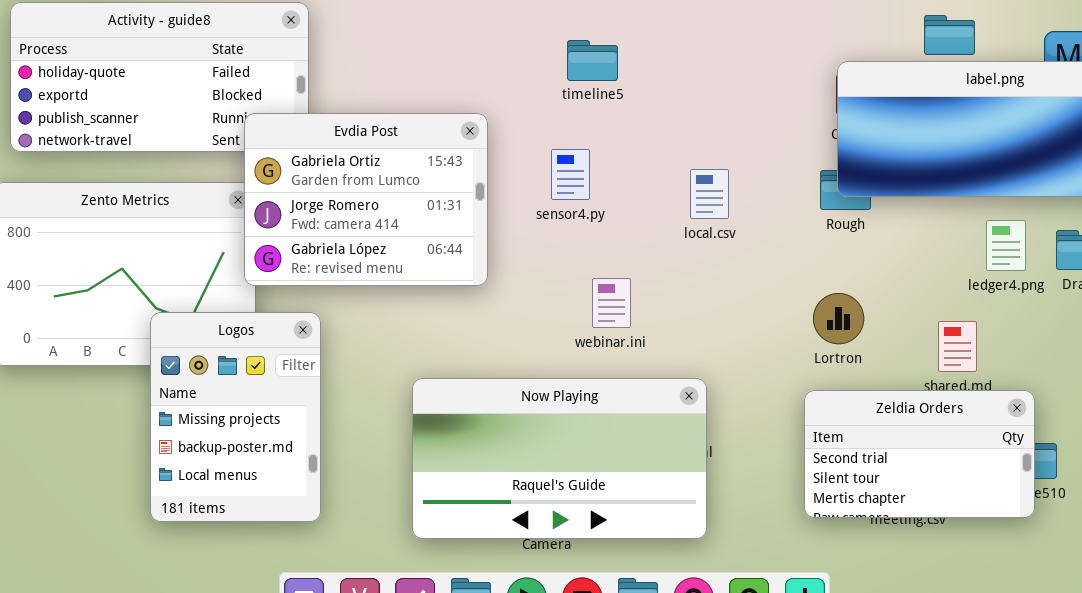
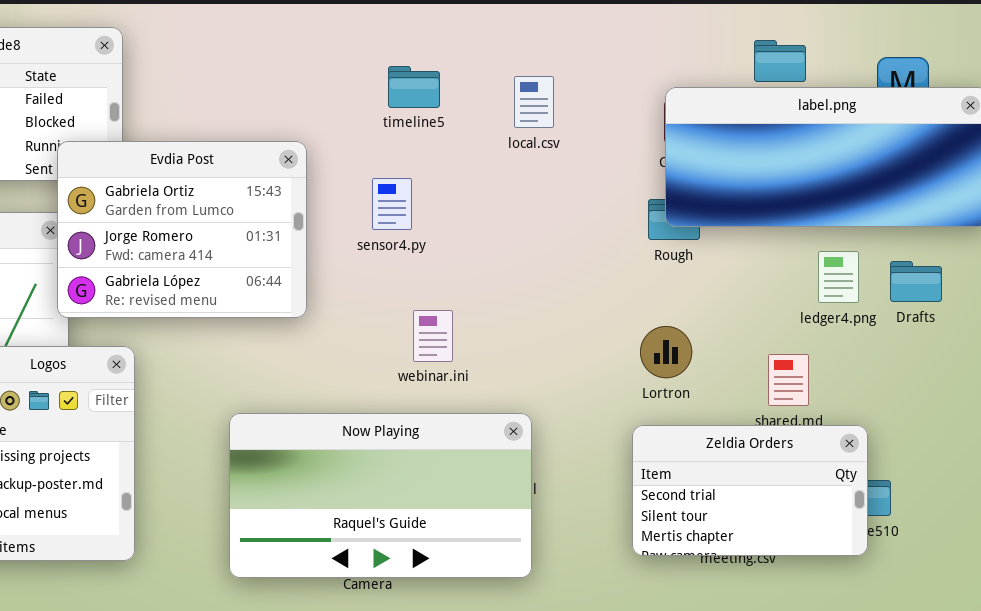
local.csv: [690,169,729,219] -> [514,76,554,128], moved

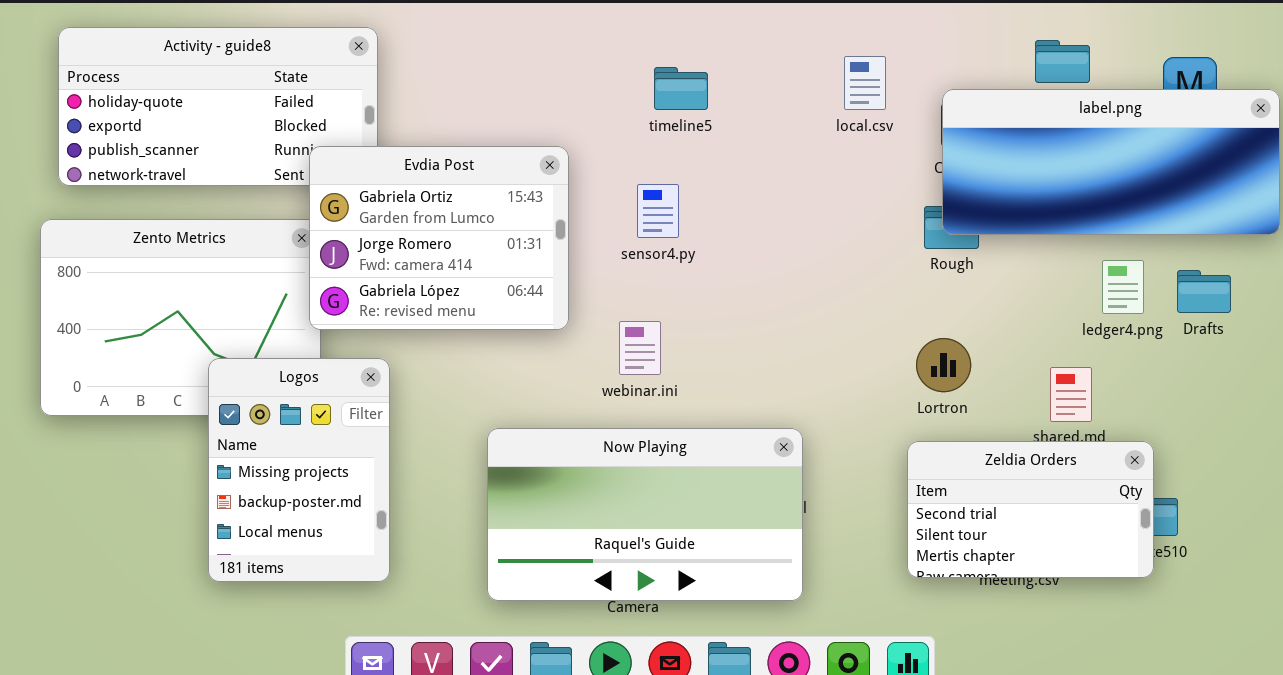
local.csv: [514,76,554,128] -> [844,56,886,110], moved
webinar.ini: [413,310,453,362] -> [619,321,661,375], moved

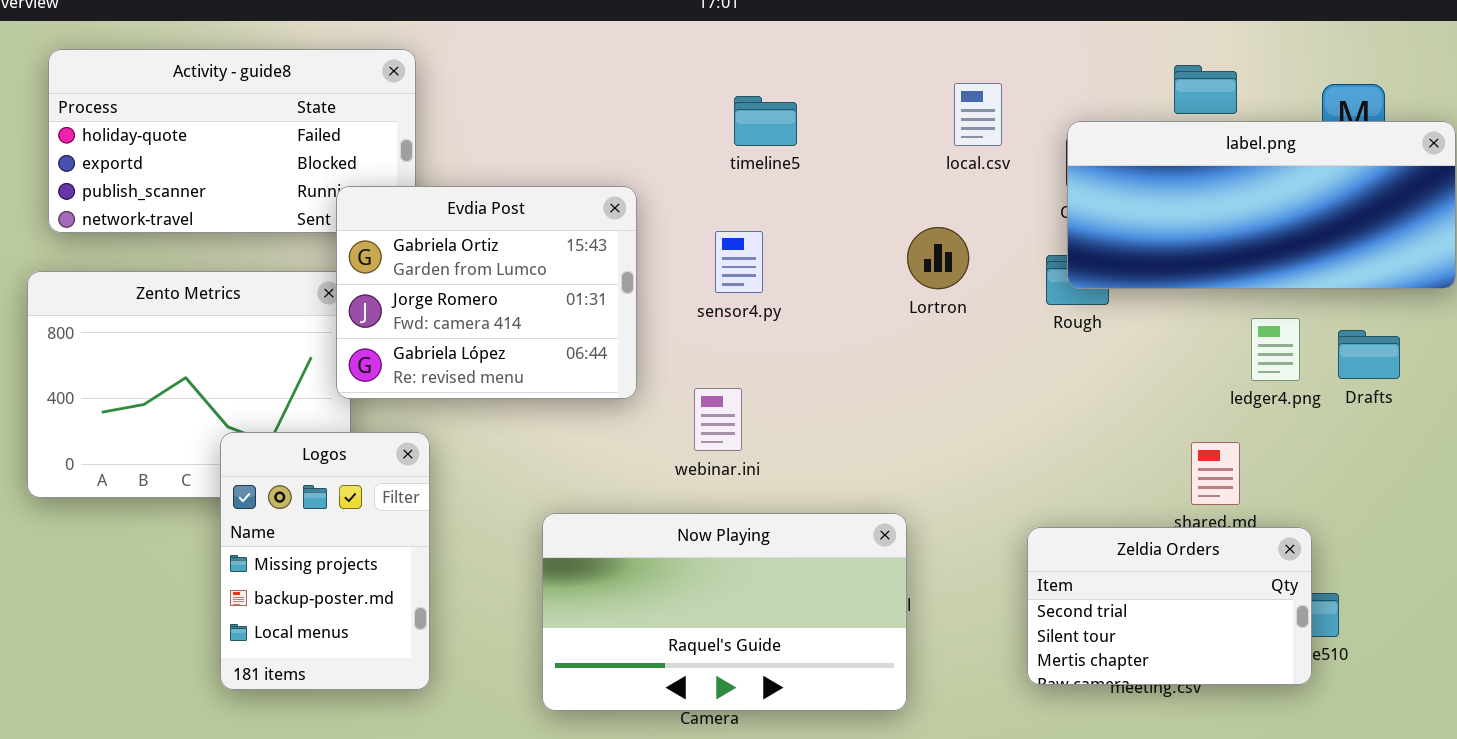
Lortron: [916,338,971,392] -> [907,227,969,289], moved

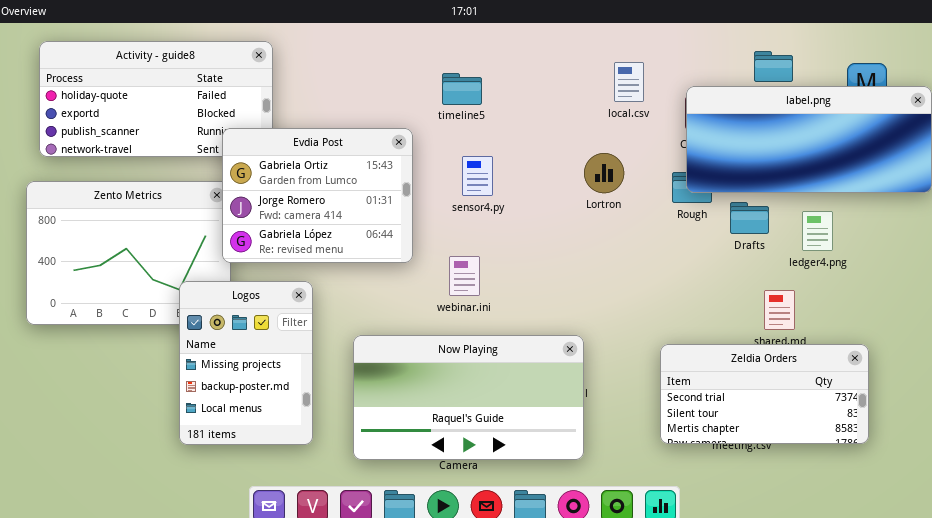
timeline5: [734,96,797,146] -> [442,73,482,105], moved
Drafts: [1338,330,1400,379] -> [730,202,769,234], moved
Logos: [220,432,430,690] -> [179,281,313,445], moved
Zeldia Orders: [1027,527,1312,685] -> [660,344,869,444], resized

